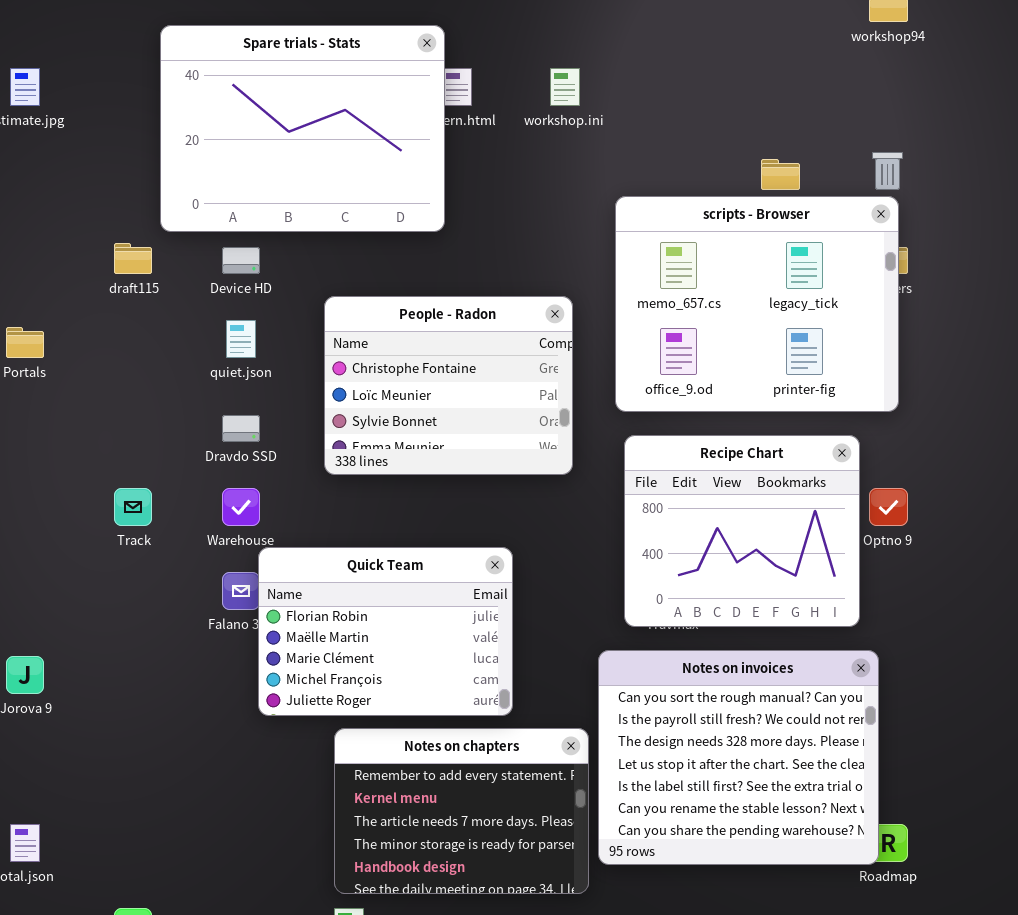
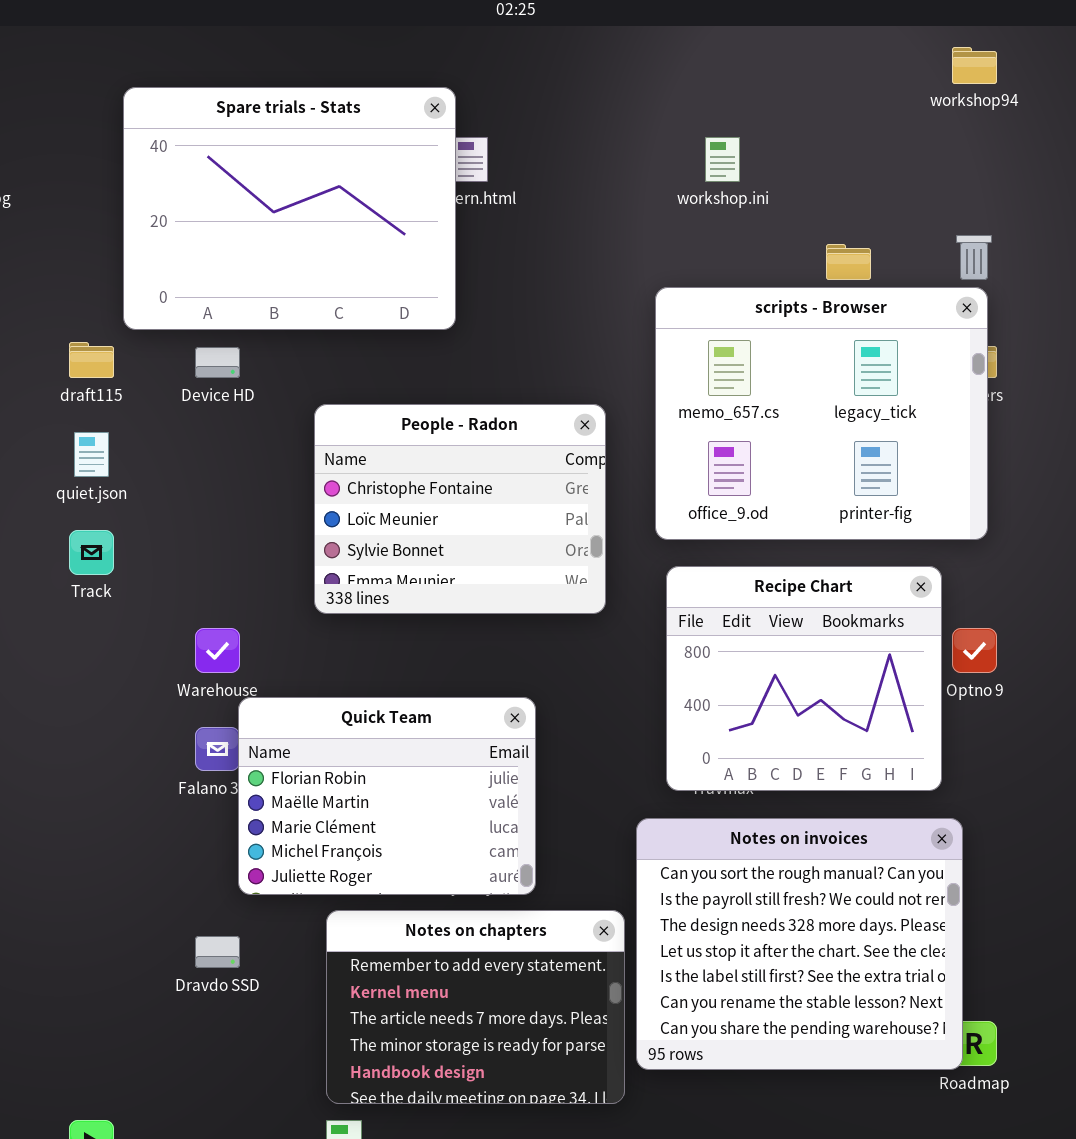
workshop.ini: [550,68,580,106] -> [705,137,740,182], moved
quiet.json: [226,320,256,358] -> [74,432,109,477], moved
Dravdo SSD: [222,415,260,442] -> [195,936,240,968], moved
Track: [114,488,152,526] -> [69,530,114,575], moved

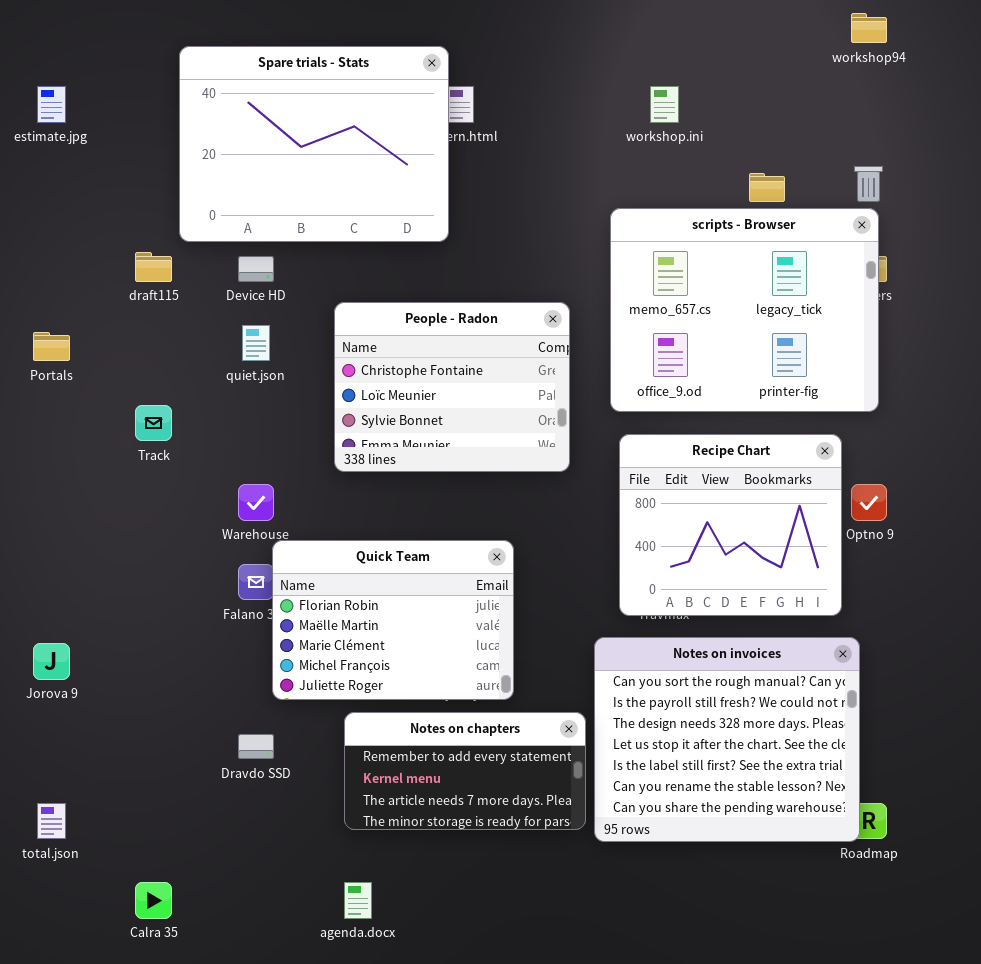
quiet.json: [74,432,109,477] -> [242,325,270,361], moved
Notes on chapters: [326,910,625,1104] -> [344,712,586,830], resized

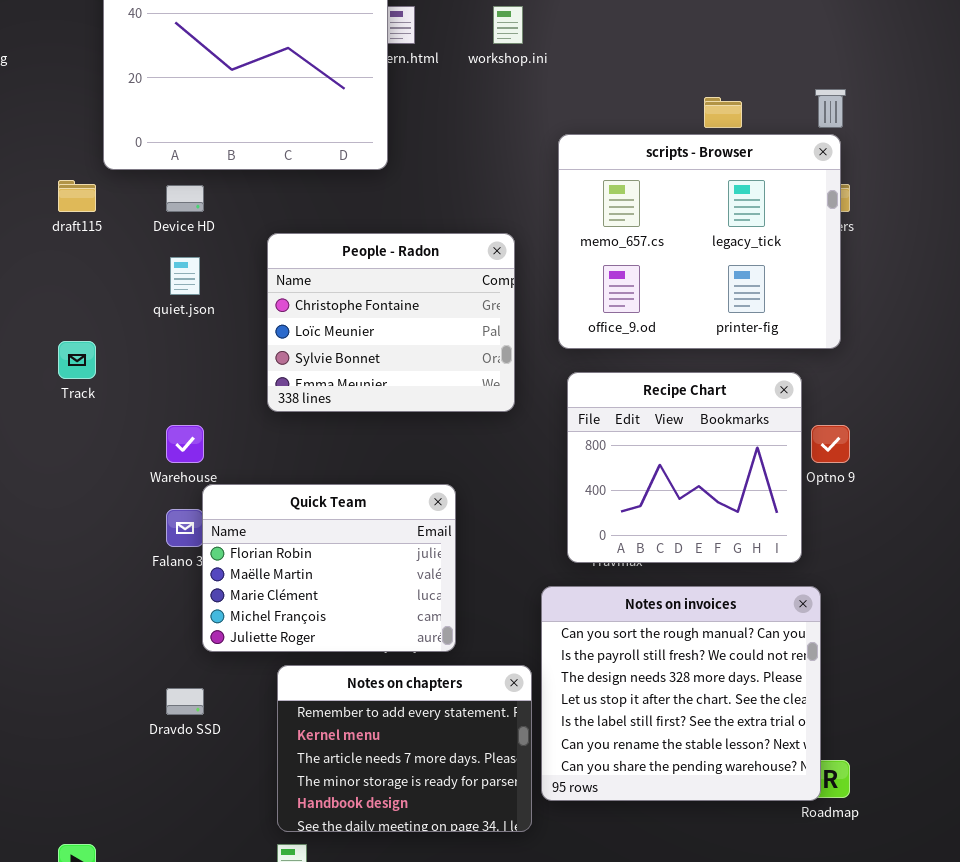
workshop.ini: [650,86,679,123] -> [493,6,523,44], moved
Notes on chapters: [344,712,586,830] -> [277,665,532,832], resized

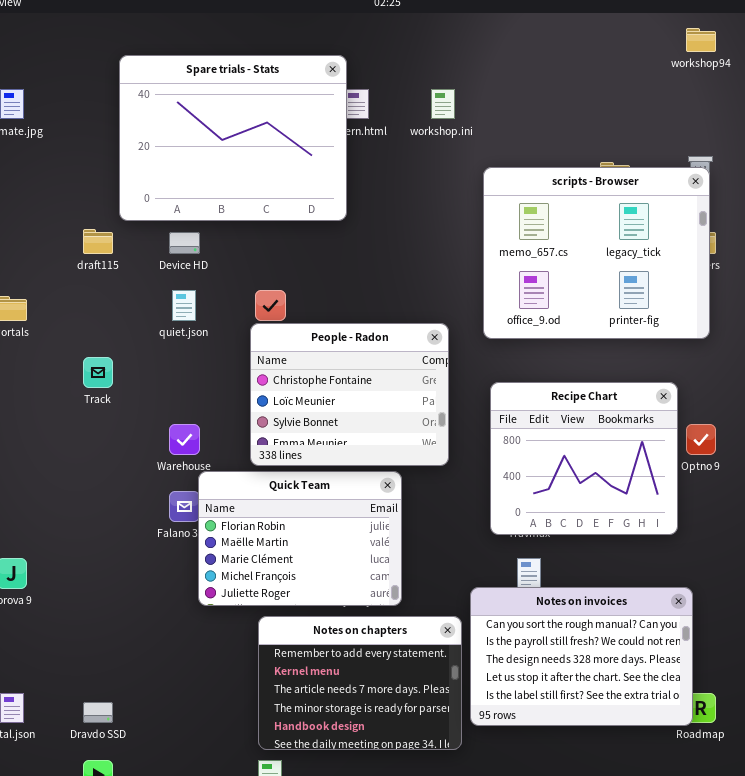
scripts - Browser: [558,134,841,349] -> [483,167,710,339], moved
People - Radon: [267,233,515,412] -> [250,323,449,466], moved
Notes on invoices: [541,586,821,801] -> [470,587,693,726], resized
Dravdo SSD: [166,688,204,715] -> [83,702,113,723], moved

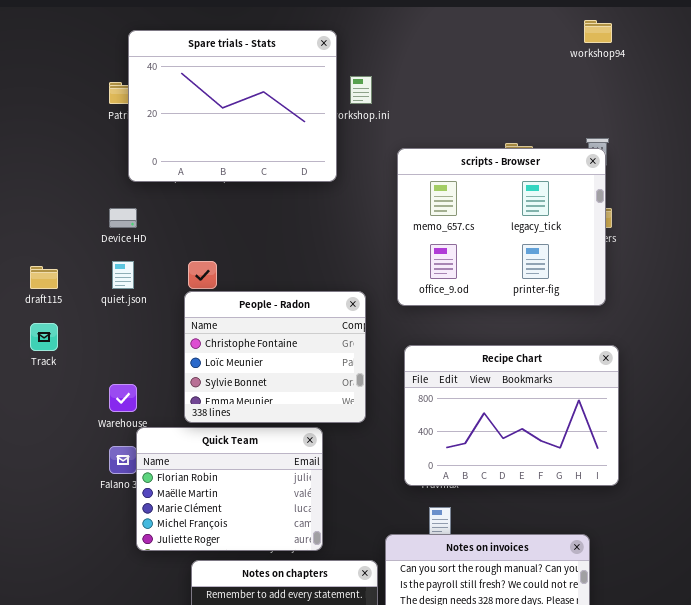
Spare trials - Stats: [119,55,347,221] -> [128,30,337,182], moved
draft115: [83,229,113,254] -> [30,266,58,289], moved
Recipe Chart: [490,382,678,535] -> [404,345,619,486], resized

